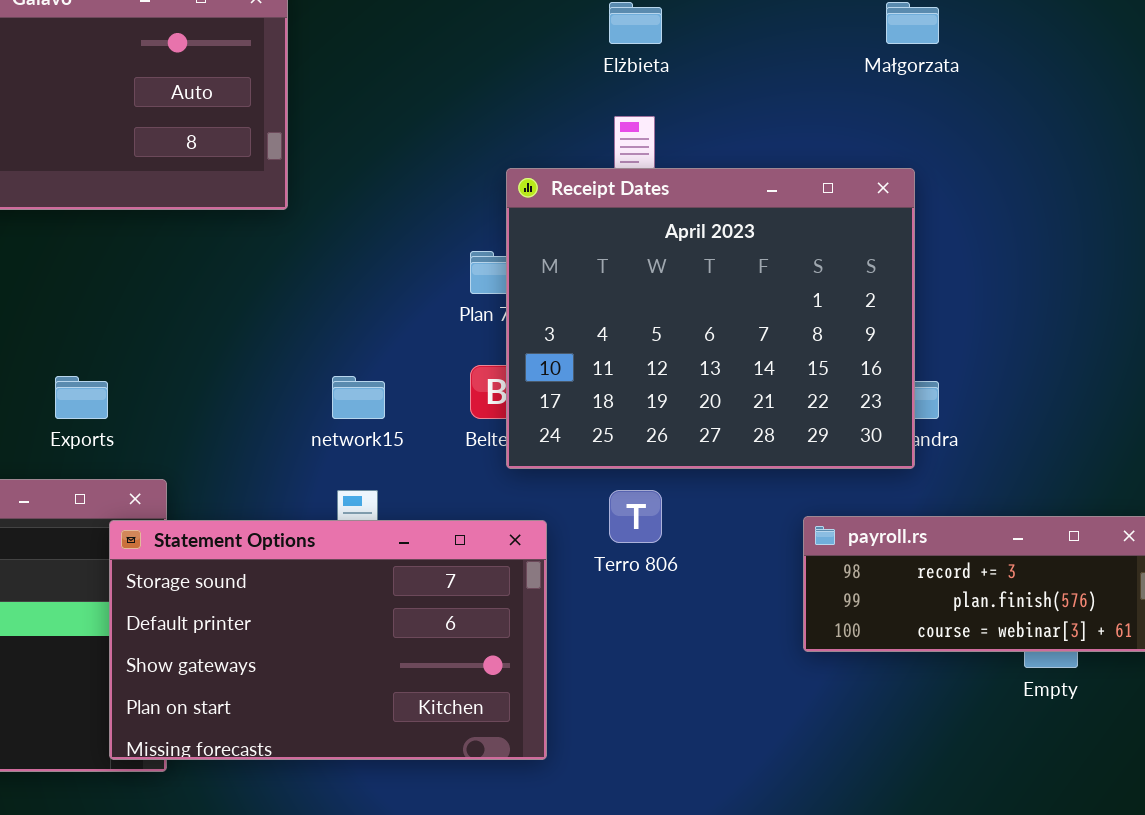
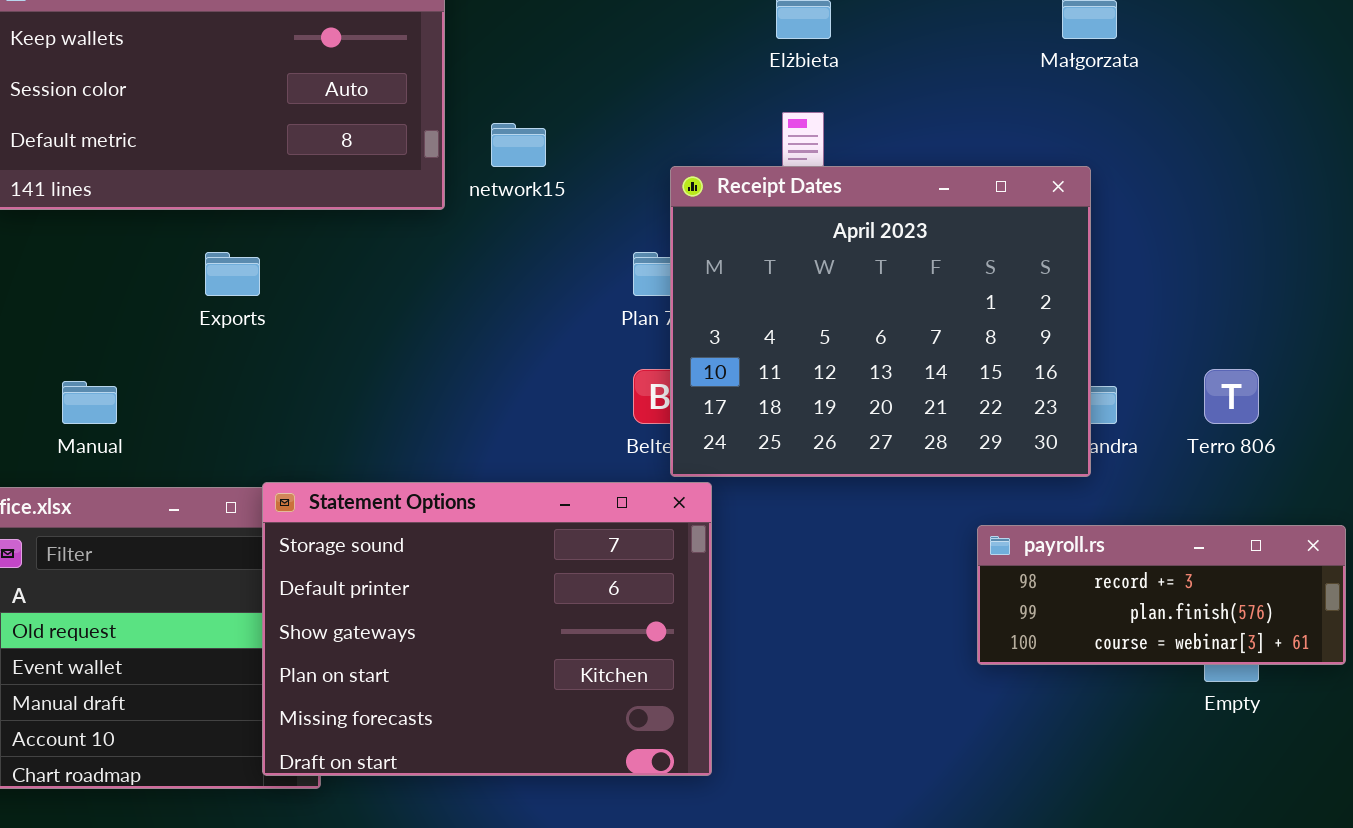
Exports: [55,376,108,419] -> [205,252,260,296], moved
network15: [332,376,385,419] -> [491,123,546,167], moved
Terro 806: [609,490,662,543] -> [1204,369,1259,424], moved
Statement Options: [109,520,547,760] -> [262,482,712,776], resized

